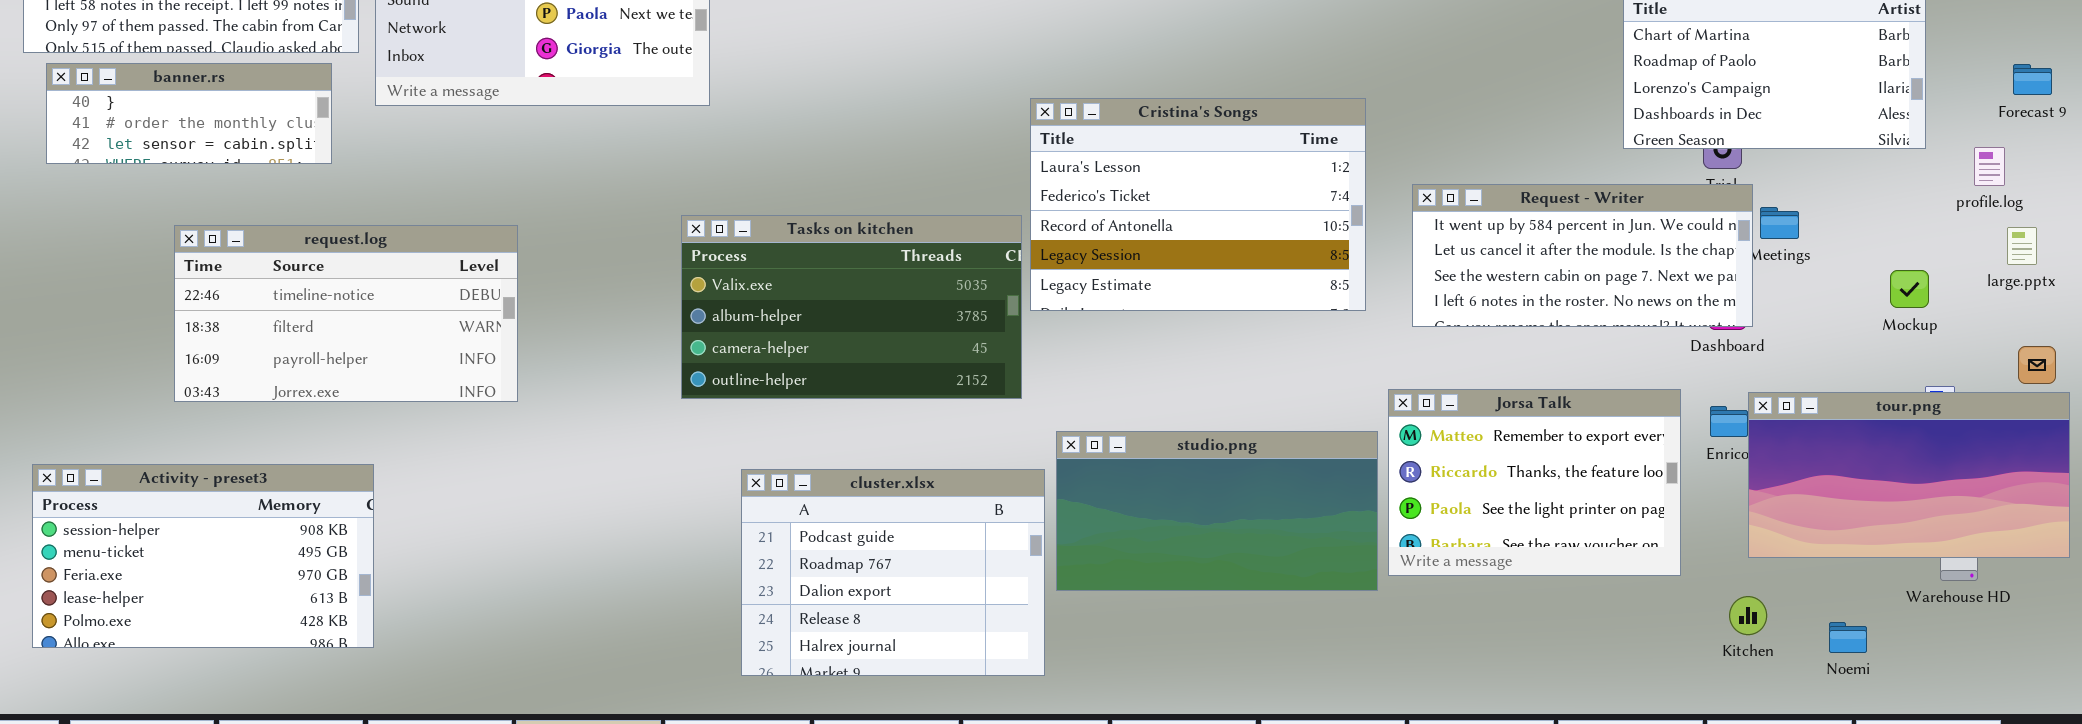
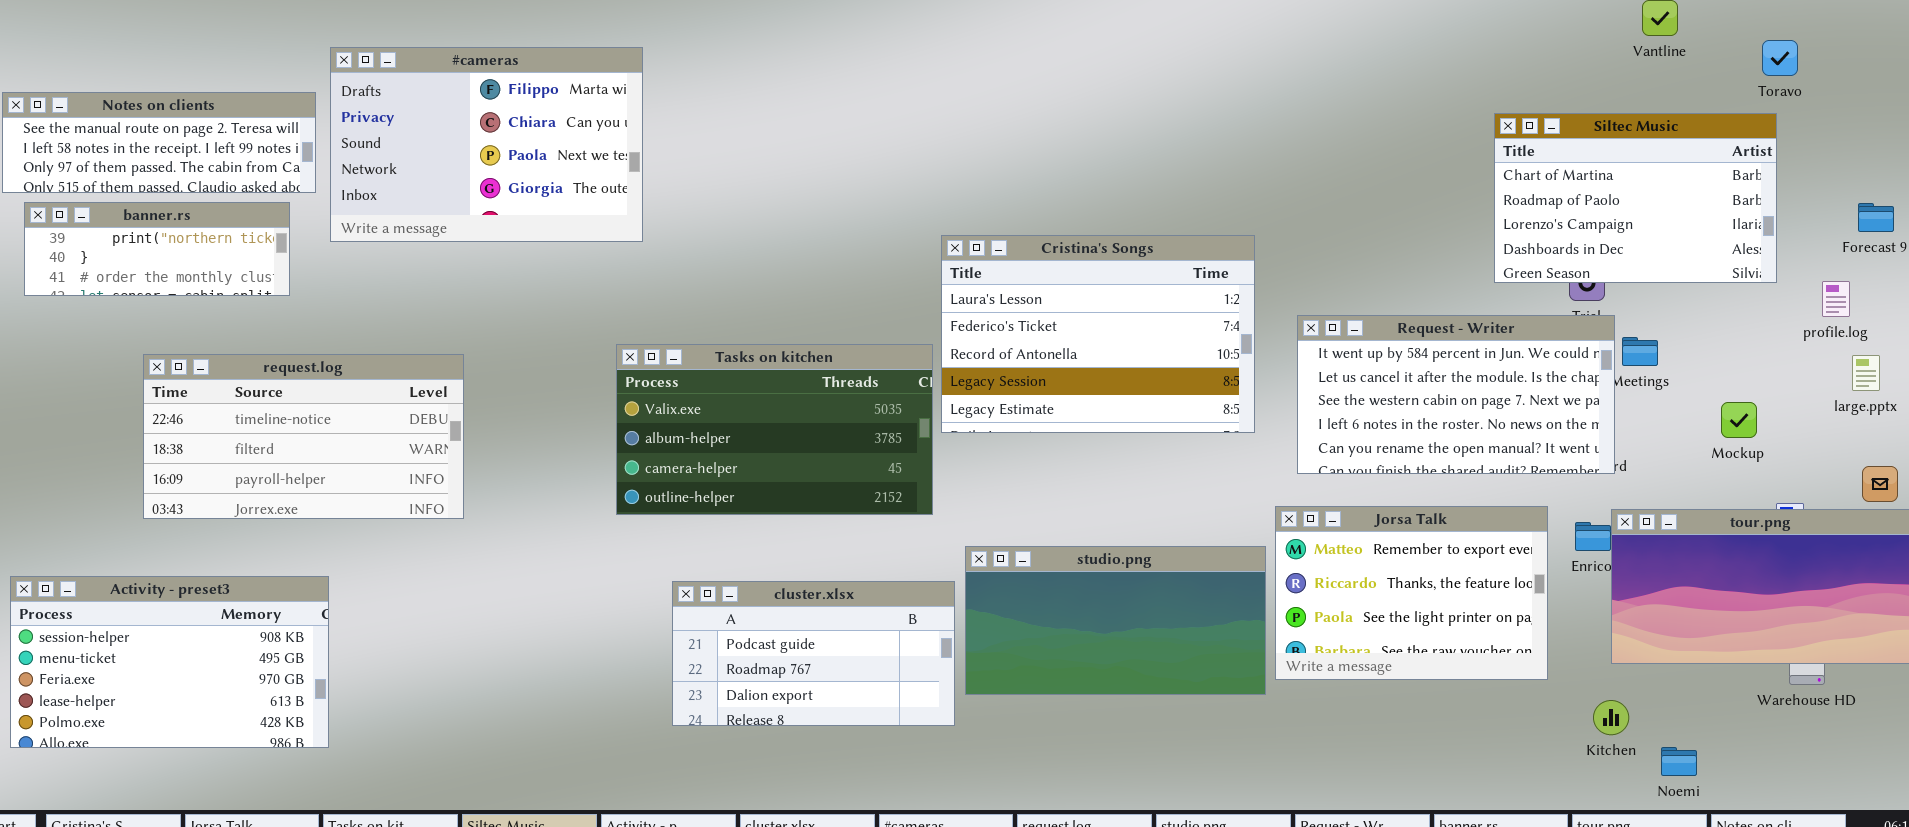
banner.rs: [46,63,332,164] -> [24,202,290,296], scrolled up 1 row
Request - Writer: [1412,184,1753,327] -> [1297,315,1615,474], resized
Mockup: [1890,270,1929,308] -> [1721,402,1757,438], moved
cluster.xlsx: [741,469,1045,676] -> [672,581,955,726], resized
Noemi: [1829,622,1867,653] -> [1661,747,1697,776], moved

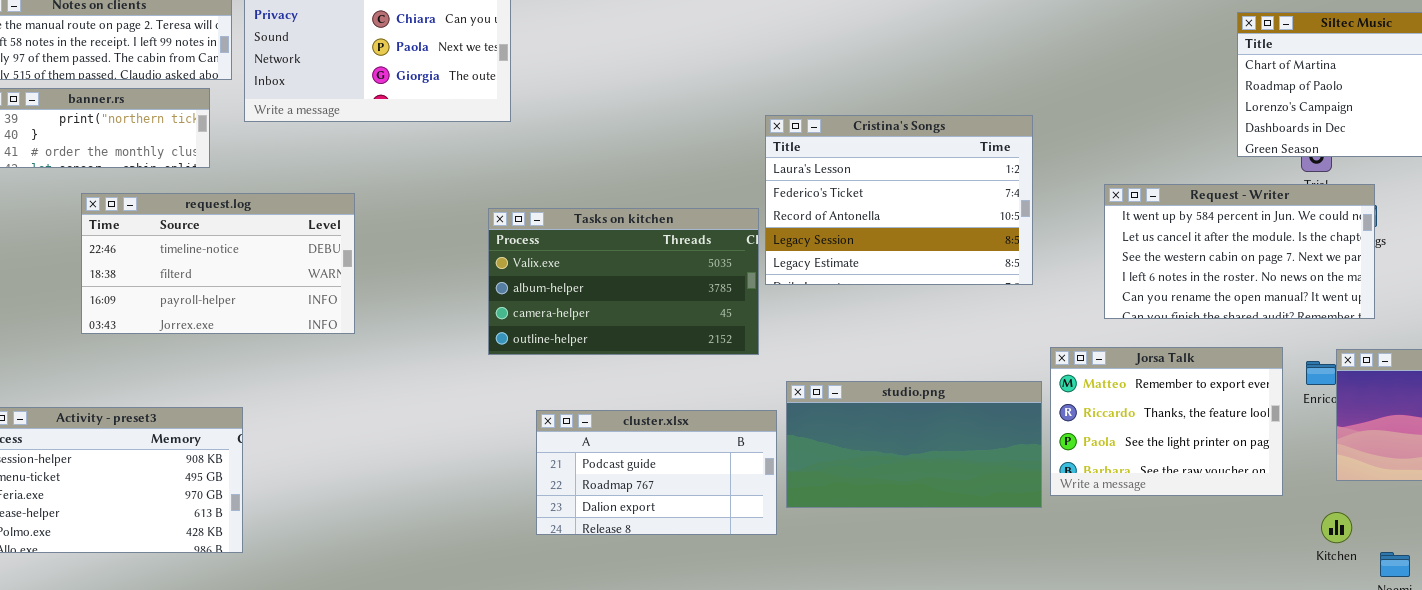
Request - Writer: [1297,315,1615,474] -> [1104,184,1375,319], moved
request.log: [143,354,464,519] -> [81,193,355,334], moved

